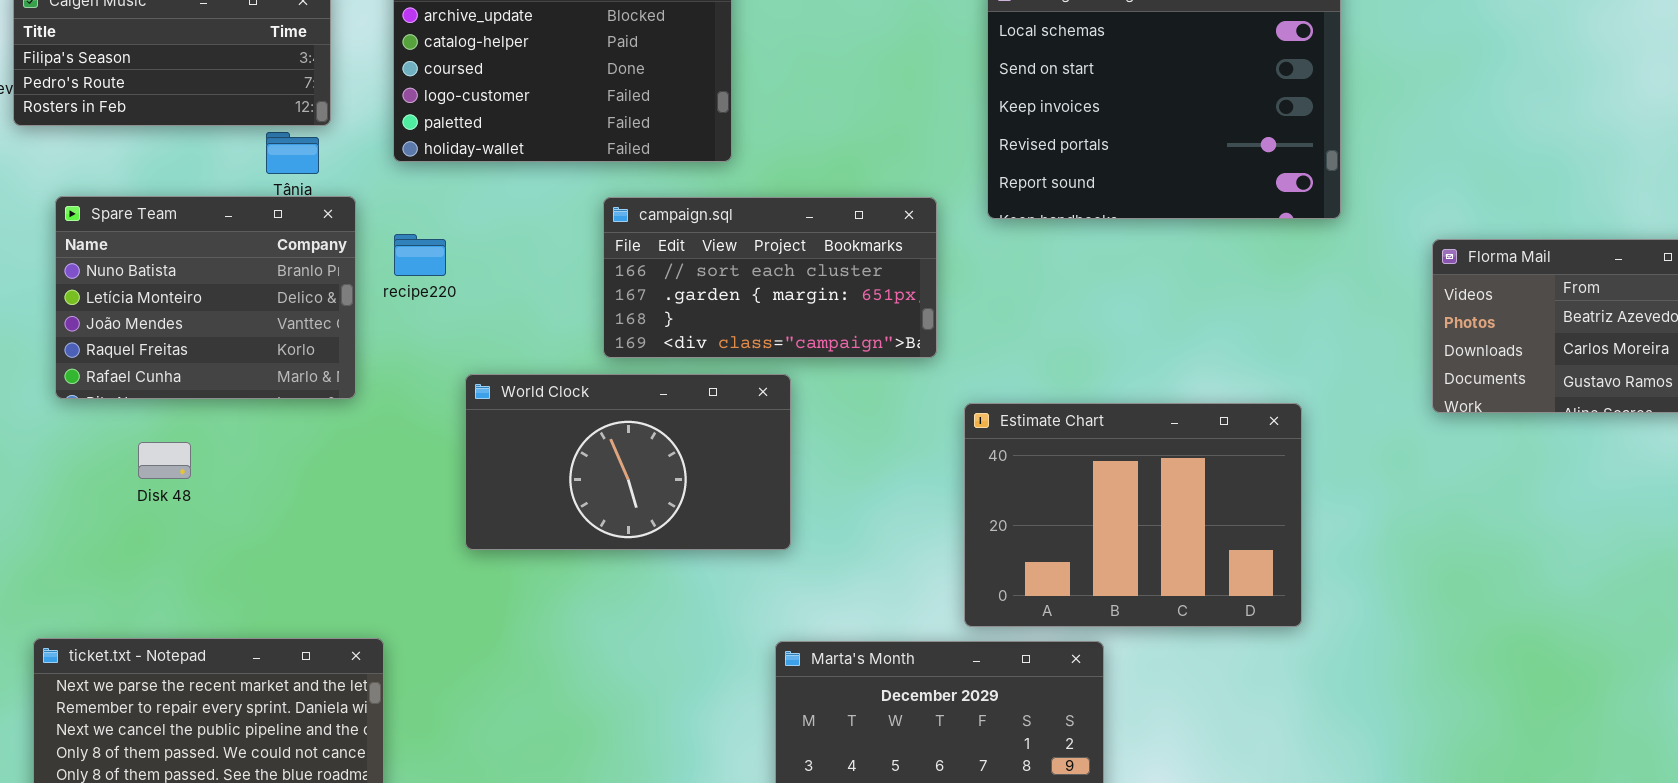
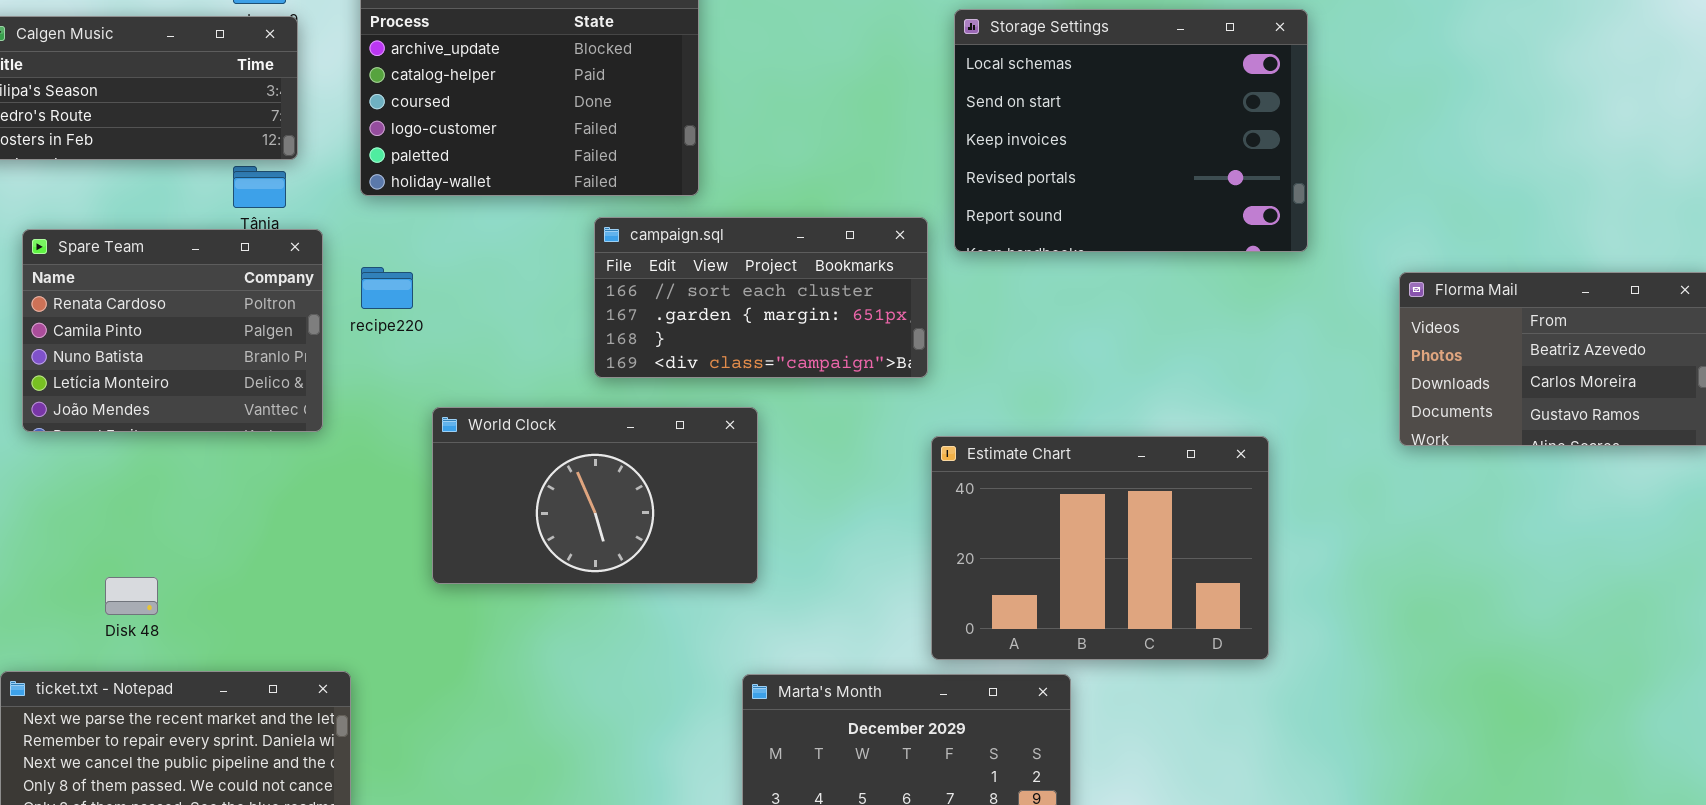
Spare Team: [55,196,356,399] -> [22,229,323,432], scrolled up 2 rows
campaign.sql: [603,197,937,358] -> [594,217,928,378], moved
Disk 48: [138,442,191,479] -> [105,577,158,615], moved

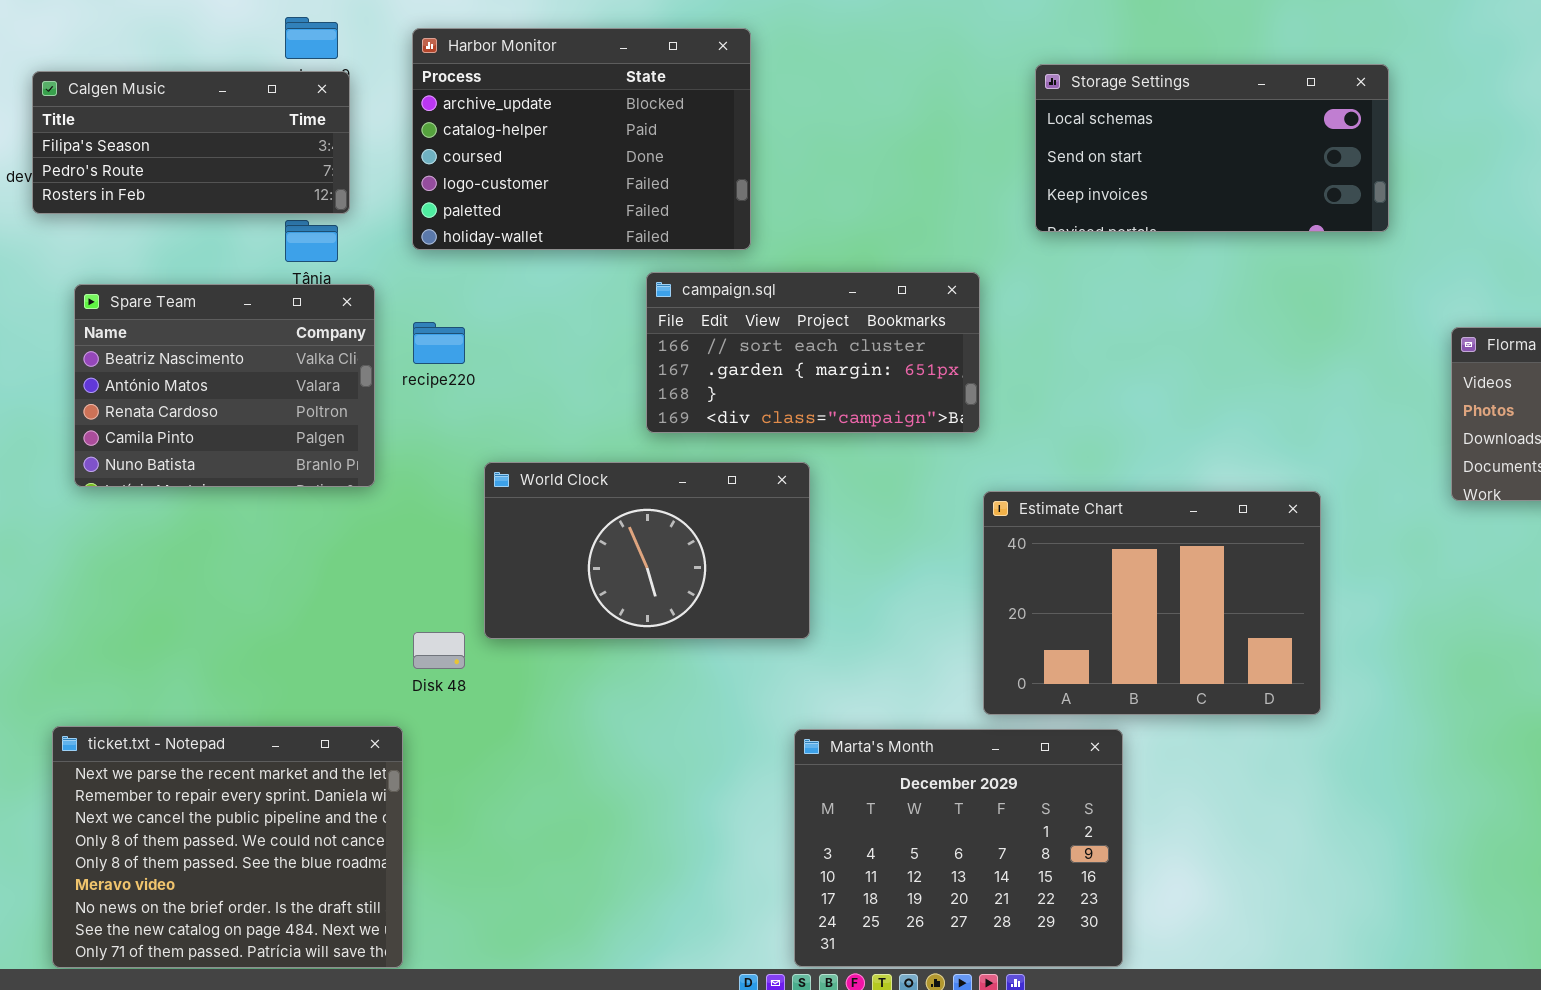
Storage Settings: [954,9,1308,252] -> [1035,64,1389,232], moved, resized
Spare Team: [22,229,323,432] -> [74,284,375,487], scrolled up 2 rows
Disk 48: [105,577,158,615] -> [413,632,465,669], moved

